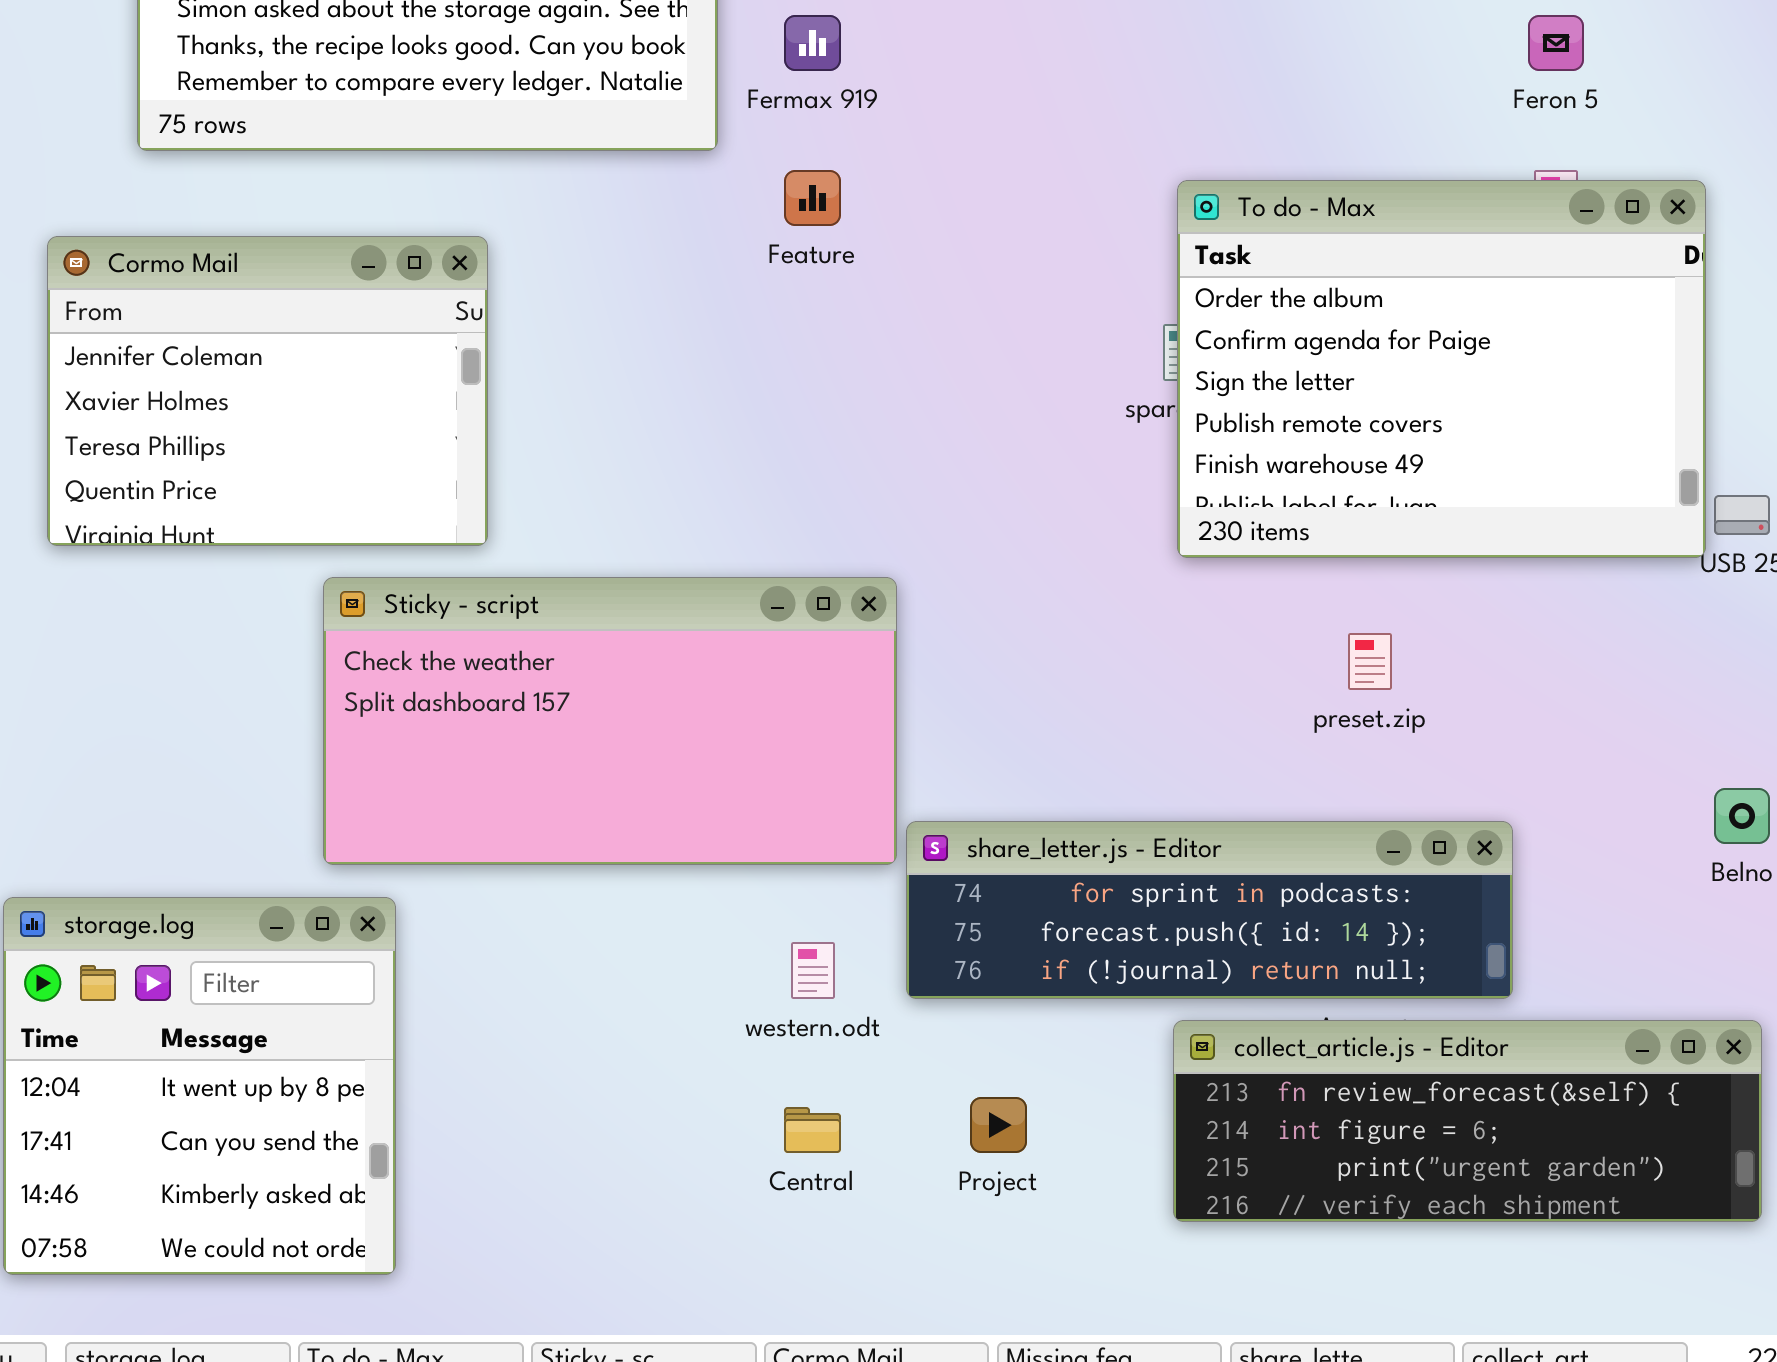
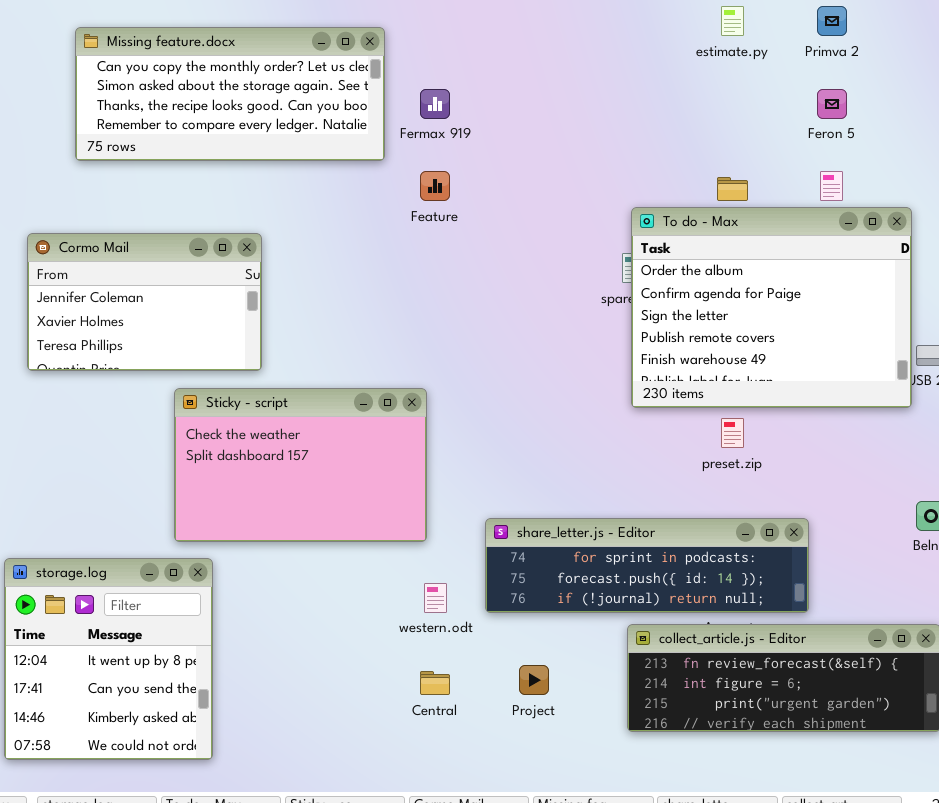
To do - Max: [1177,180,1706,558] -> [631,207,912,408], moved
Cormo Mail: [47,236,488,546] -> [27,233,262,371], resized
Sticky - script: [323,577,897,865] -> [174,388,427,542], resized

